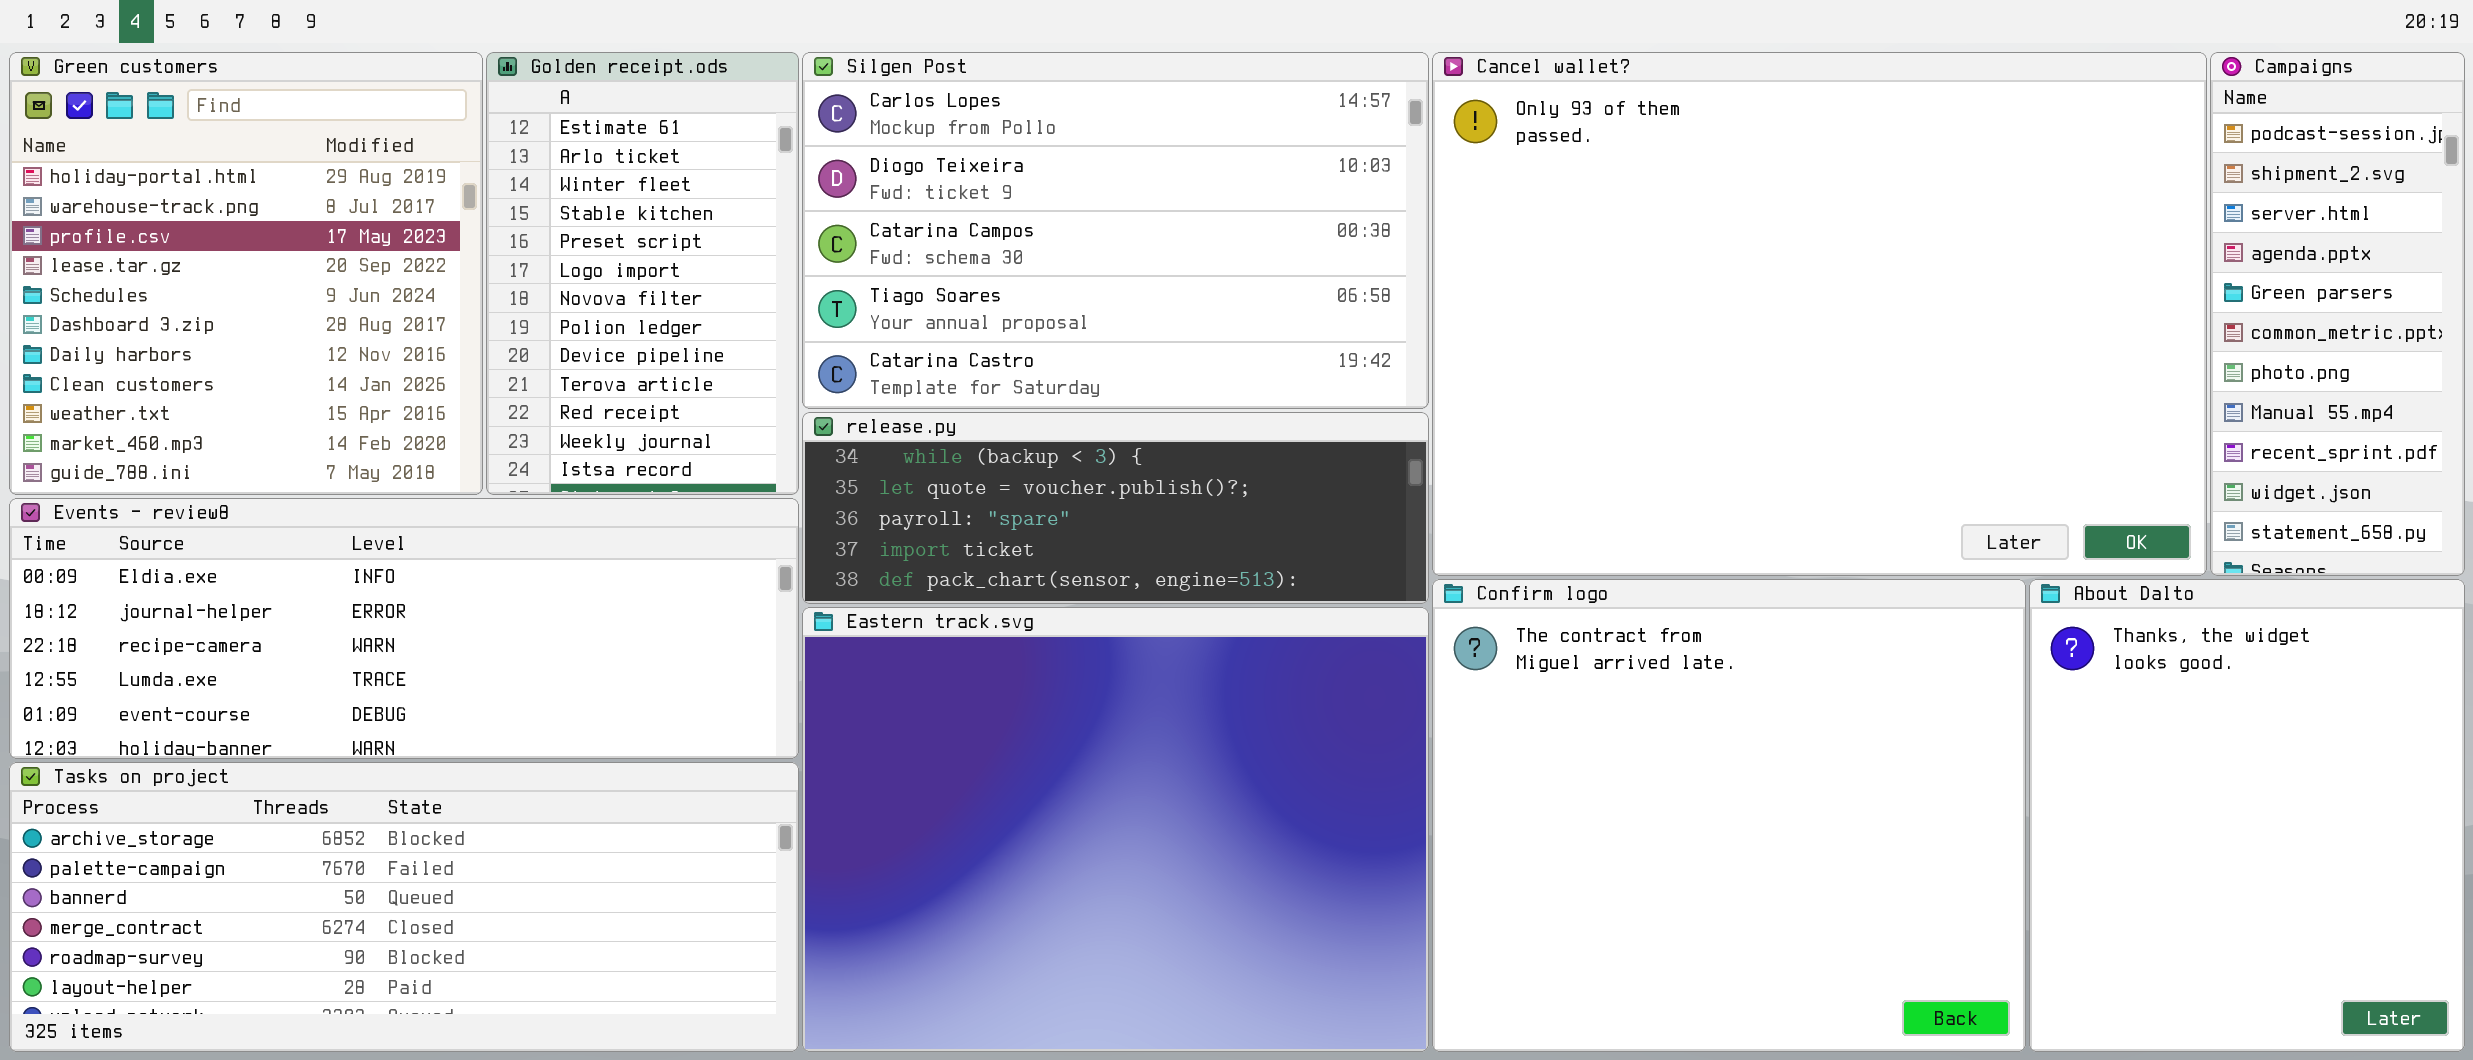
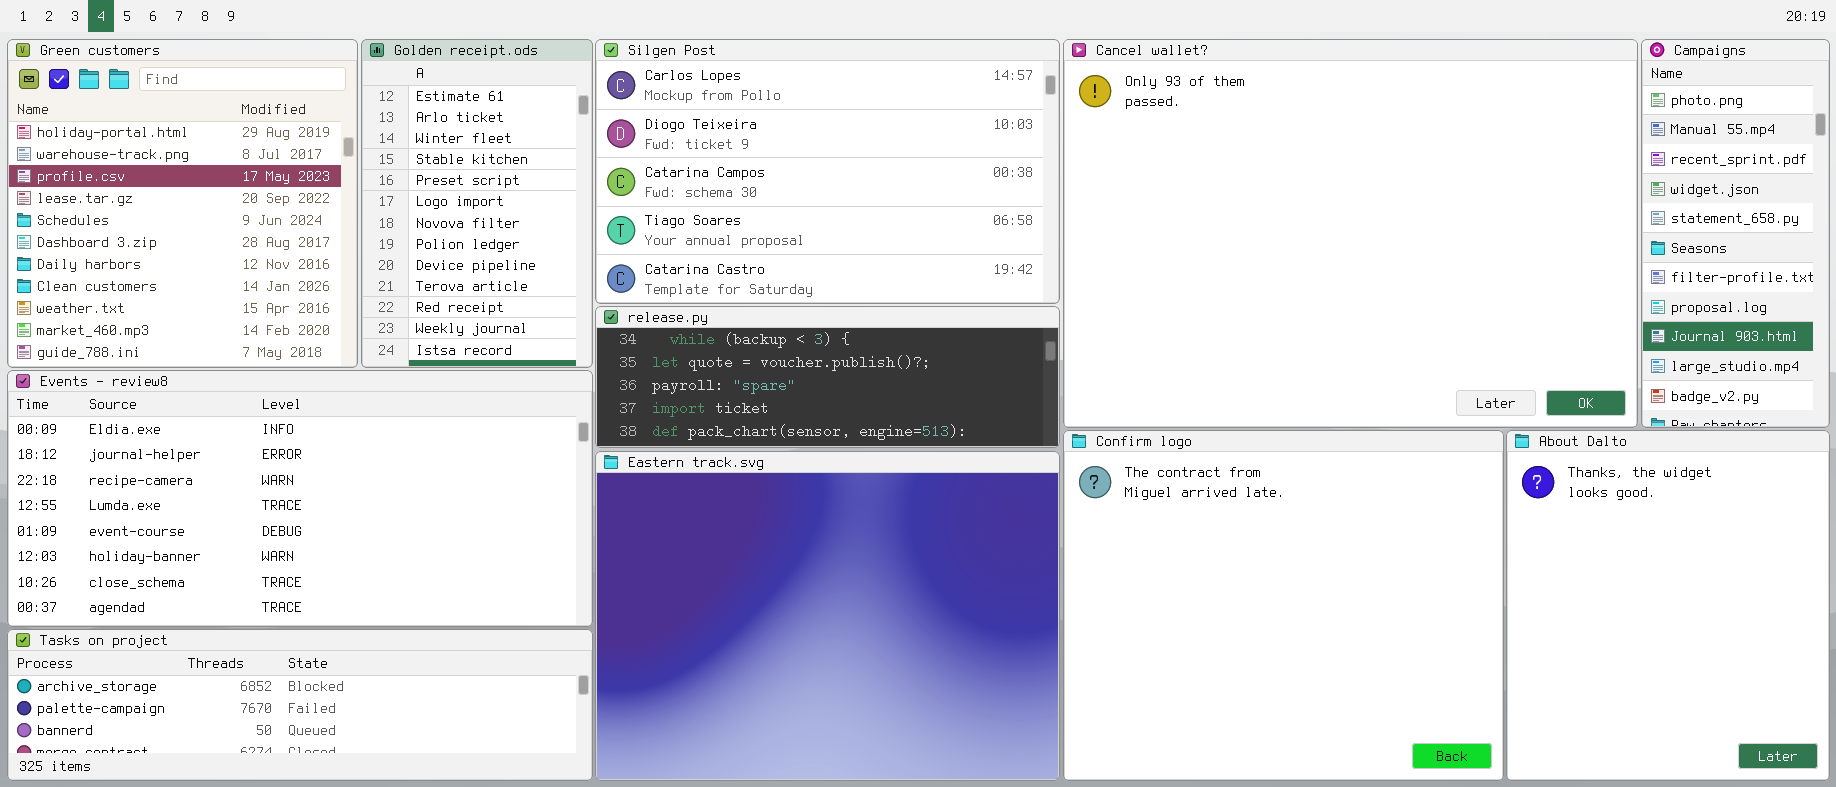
Campaigns: [2210,52,2465,576] -> [1641,39,1830,428], scrolled down 6 rows
Events - review8: [9,498,799,759] -> [7,370,593,627], resized
Tasks on project: [9,762,799,1052] -> [7,629,593,781], resized

